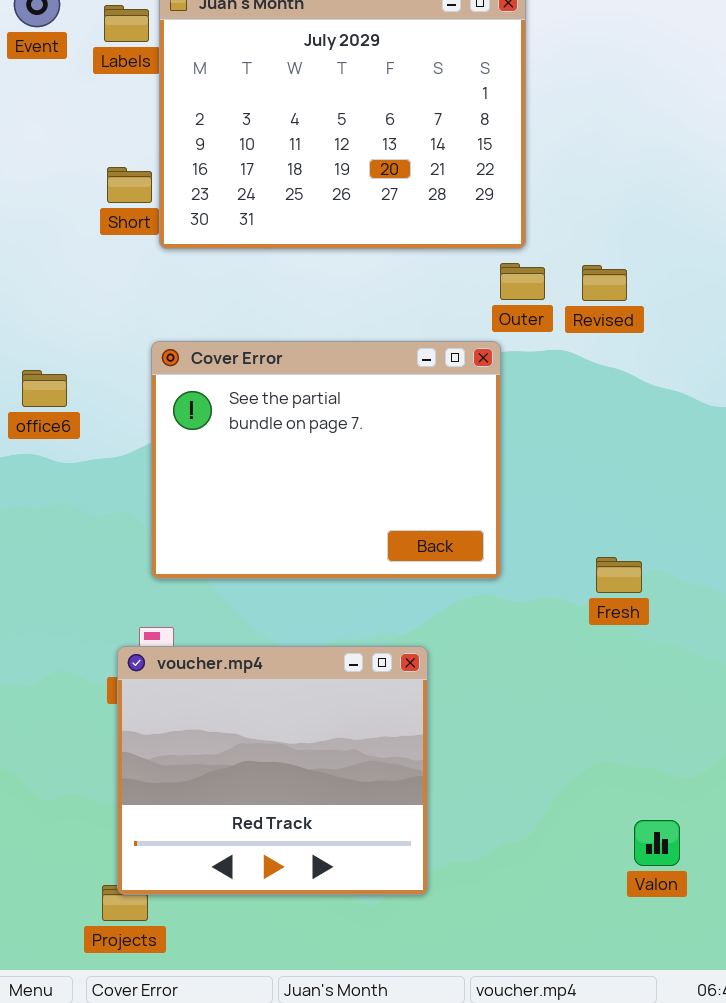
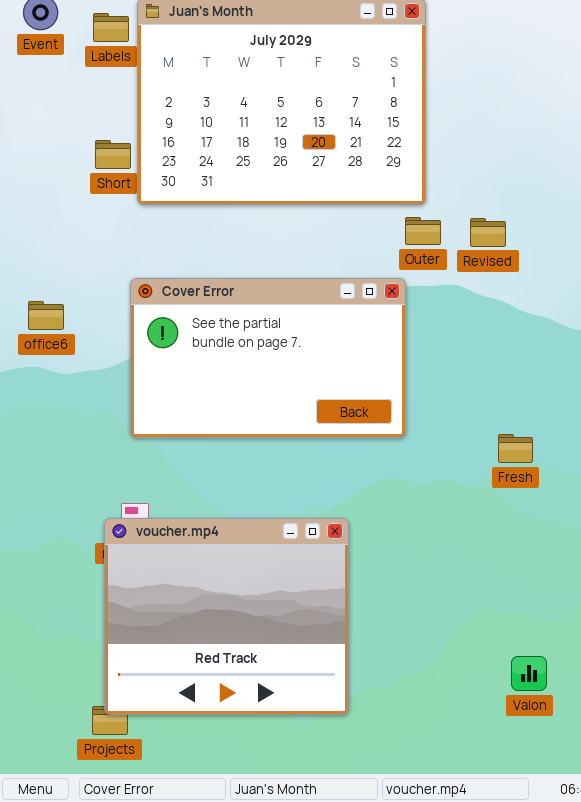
Cover Error: [151,341,501,579] -> [130,278,406,438], resized
Fresh: [596,557,642,593] -> [498,434,533,463], moved

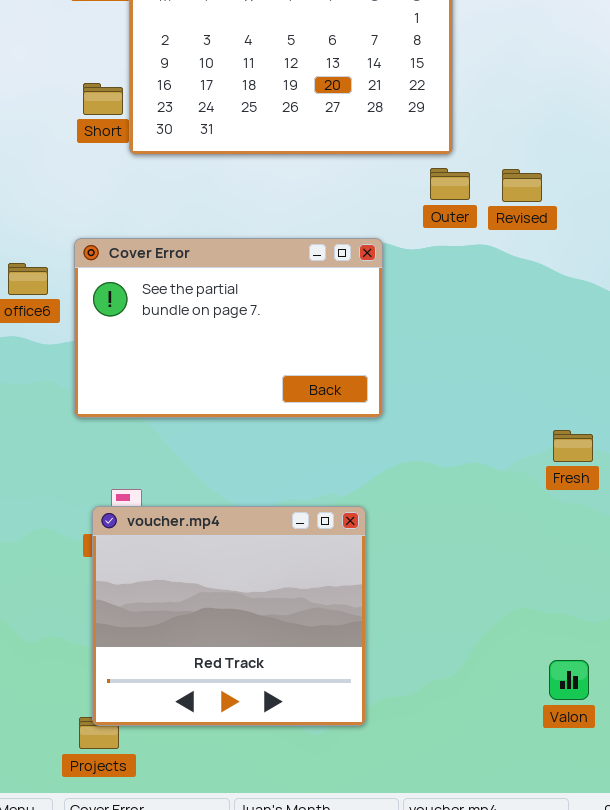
Cover Error: [130,278,406,438] -> [74,238,383,418], moved
Fresh: [498,434,533,463] -> [553,430,593,462], moved

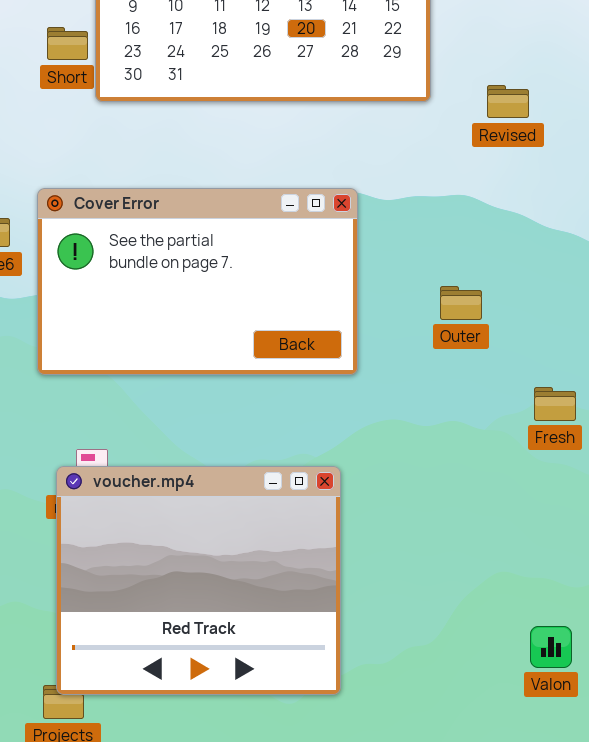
Outer: [430,168,470,200] -> [440,286,482,320], moved
Revised: [502,169,542,202] -> [487,85,529,118], moved

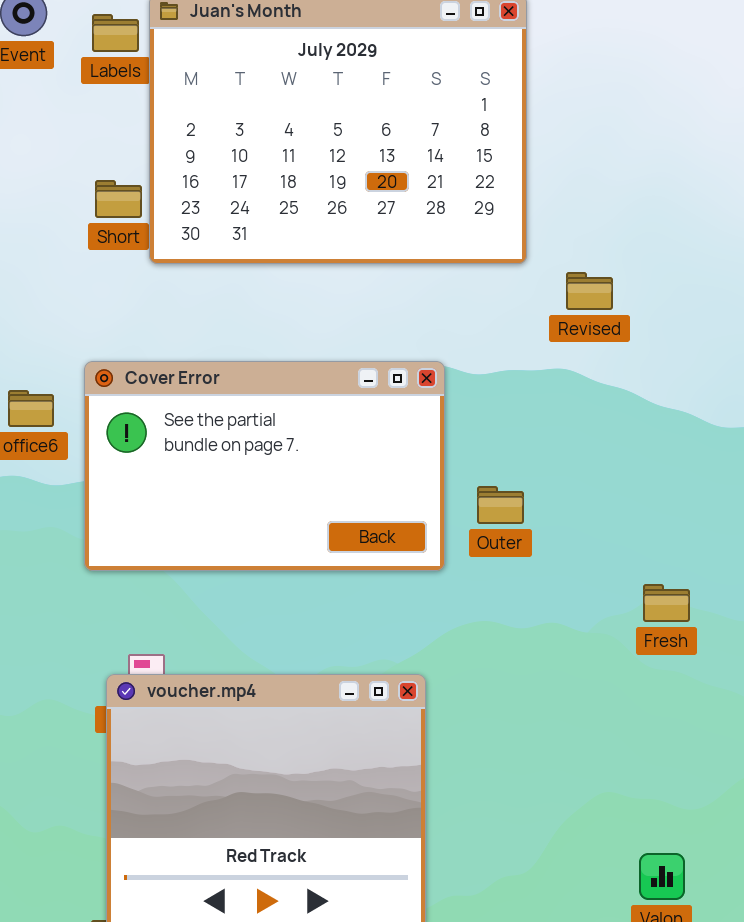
Revised: [487,85,529,118] -> [566,272,613,310], moved
Outer: [440,286,482,320] -> [477,486,524,524], moved

